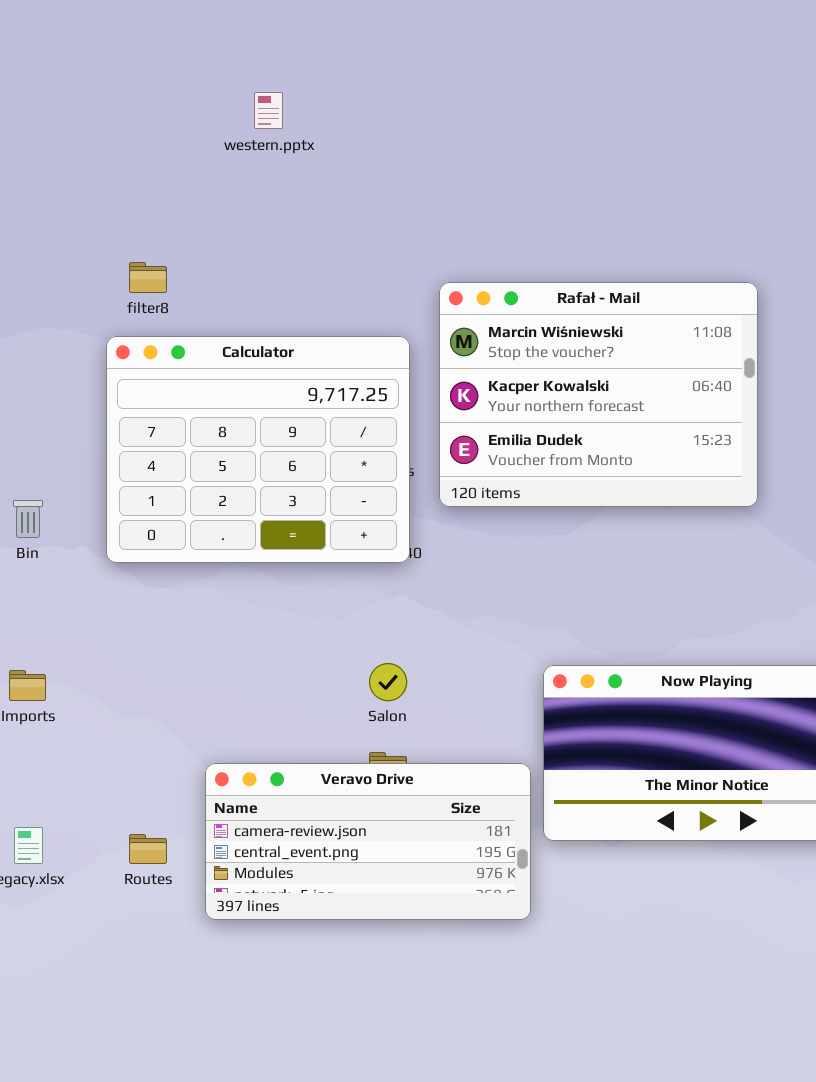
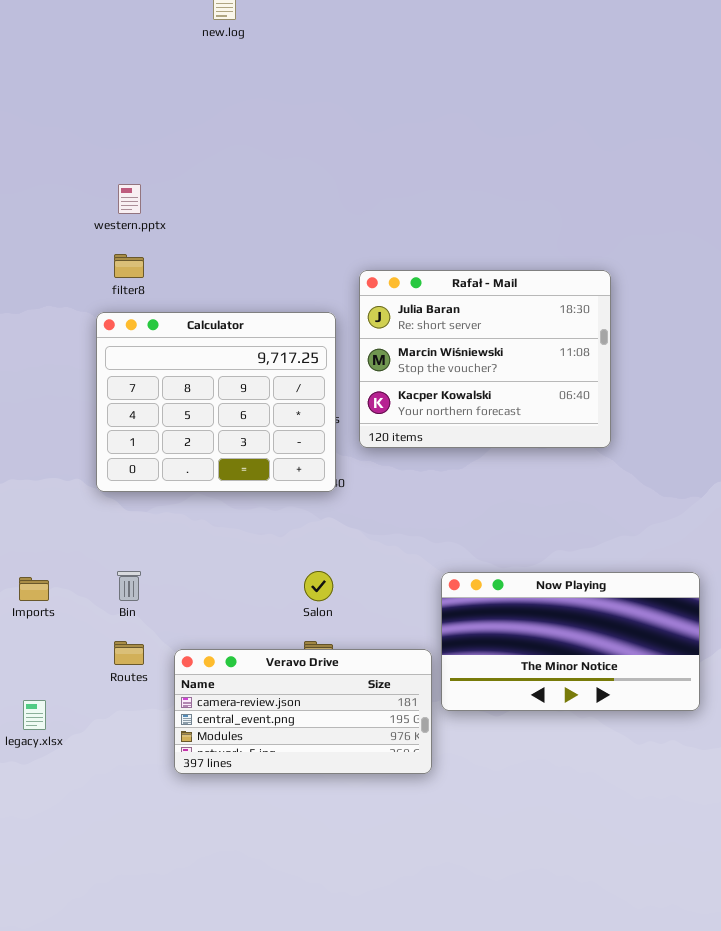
western.pptx: [254,92,283,129] -> [118,184,141,214], moved
Rafał - Mail: [439,282,758,507] -> [359,270,611,448], scrolled up 1 row
Bin: [13,500,43,538] -> [117,571,141,601], moved
Routes: [129,834,167,864] -> [114,641,144,665], moved

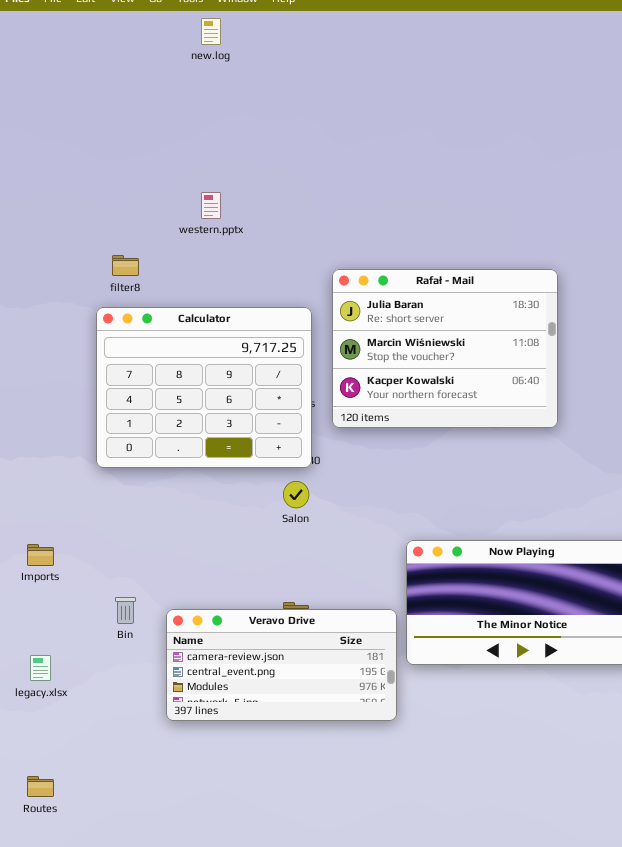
western.pptx: [118,184,141,214] -> [201,192,221,219], moved
Bin: [117,571,141,601] -> [115,597,136,624], moved
Salon: [304,571,333,601] -> [283,481,309,508], moved
Routes: [114,641,144,665] -> [27,776,54,797], moved

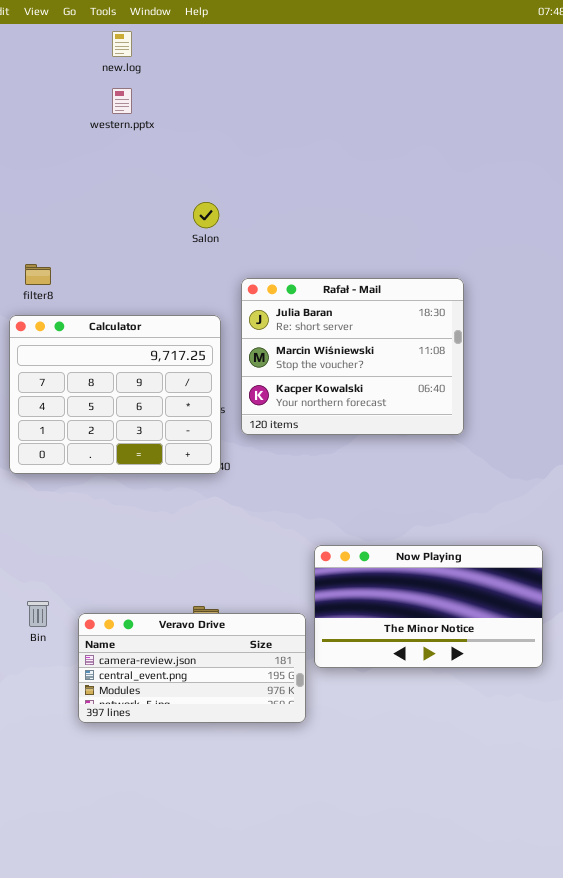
western.pptx: [201,192,221,219] -> [112,88,132,114], moved
Salon: [283,481,309,508] -> [193,202,219,228], moved

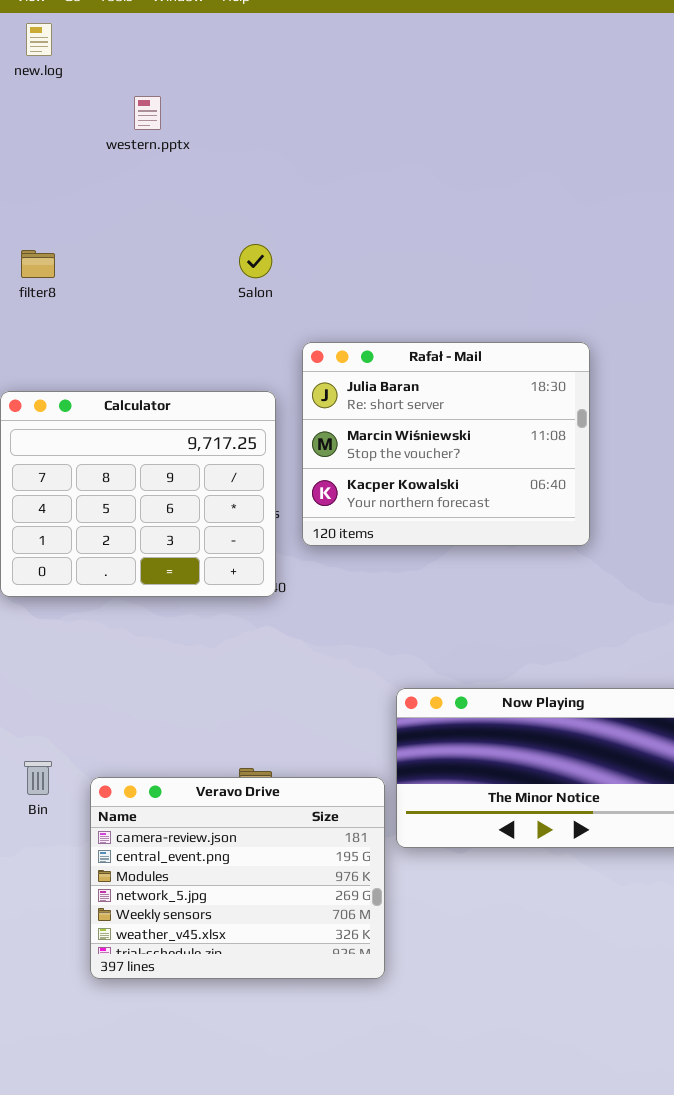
new.log: [112,31,132,57] -> [26,23,52,56], moved
filter8: [25,264,51,285] -> [21,250,55,278], moved
Veravo Drive: [78,613,306,723] -> [90,777,385,979], resized

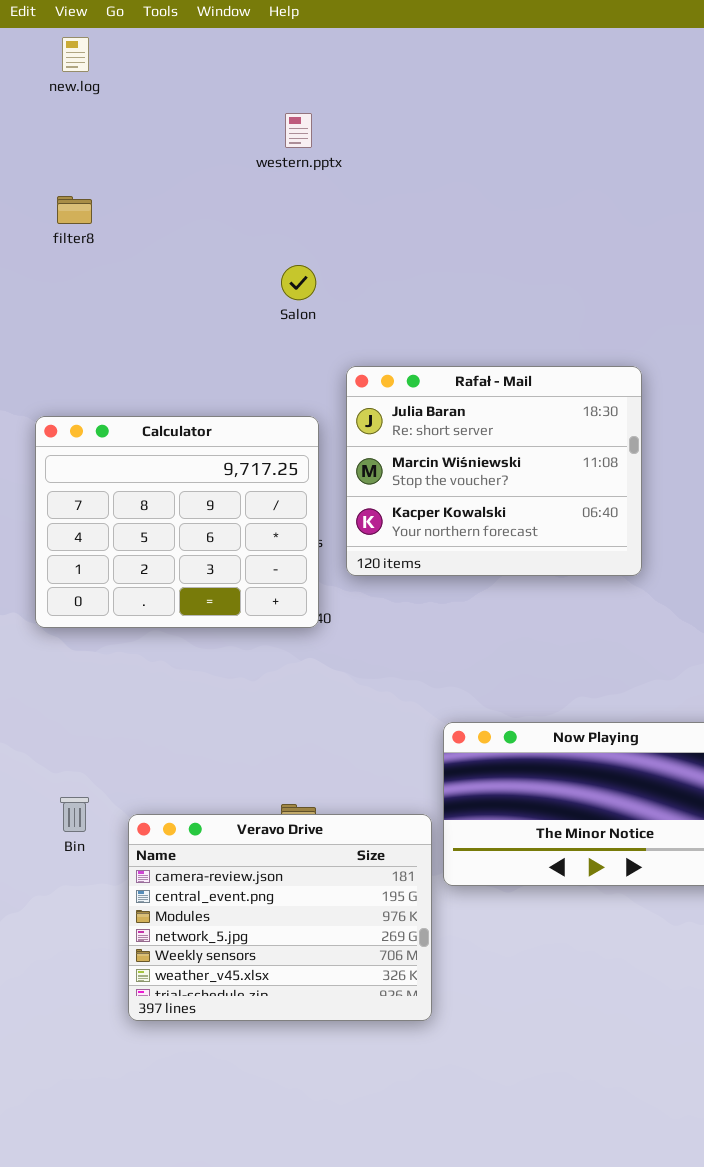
western.pptx: [134,96,161,130] -> [285,113,312,148], moved
filter8: [21,250,55,278] -> [57,196,92,224], moved

